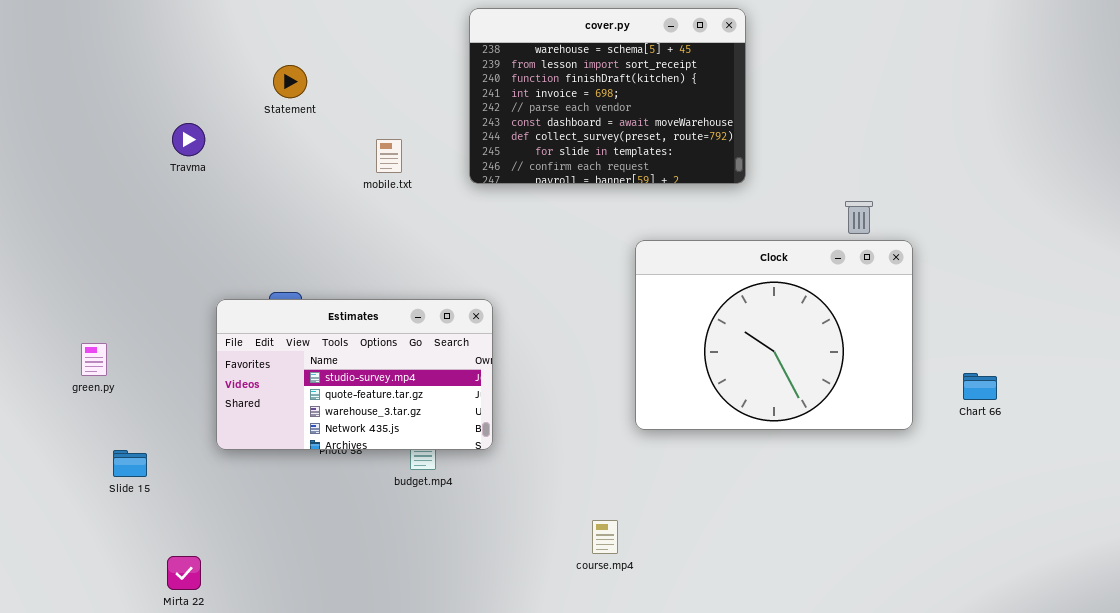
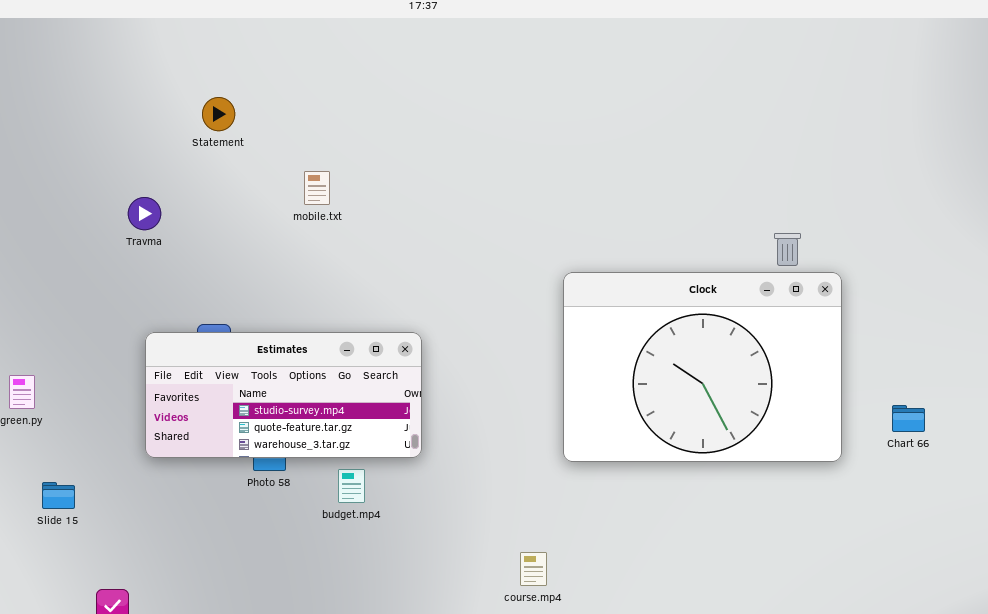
cover.py: [469,8,746,184] -> none, closed
Travma: [172,123,205,156] -> [128,197,161,230], moved
Estimates: [216,299,493,450] -> [145,332,422,458], resized

